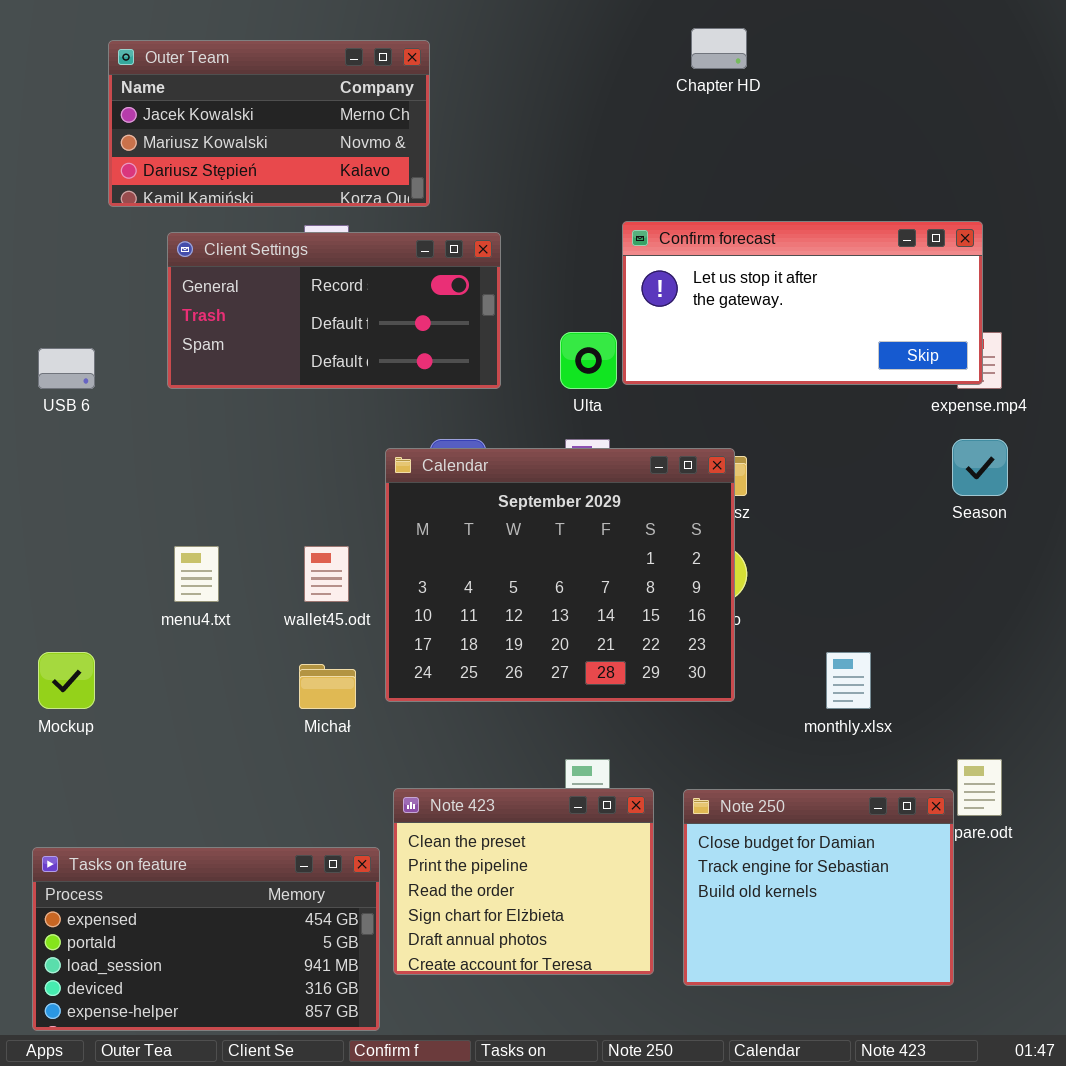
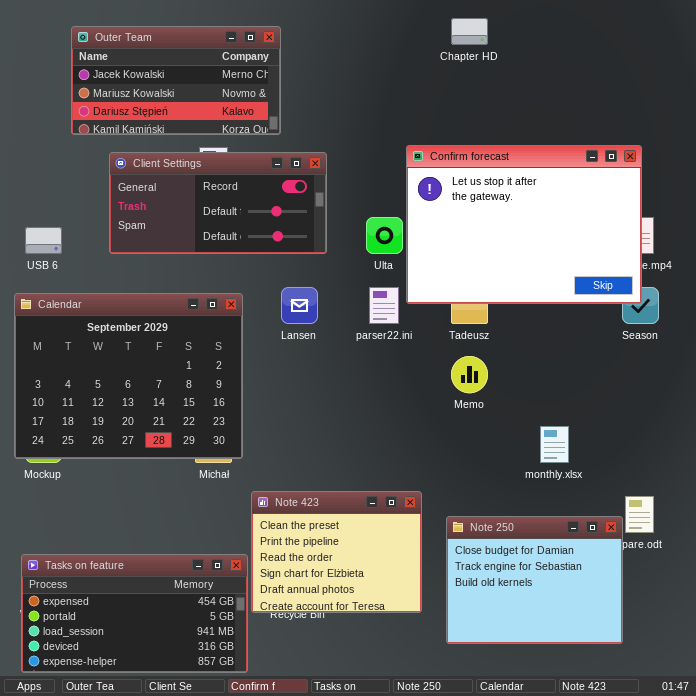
Confirm forecast: [622,221,983,385] -> [406,145,642,304], resized
Calendar: [385,448,735,702] -> [14,293,243,459], moved
Note 423: [393,788,654,975] -> [251,491,422,613], moved

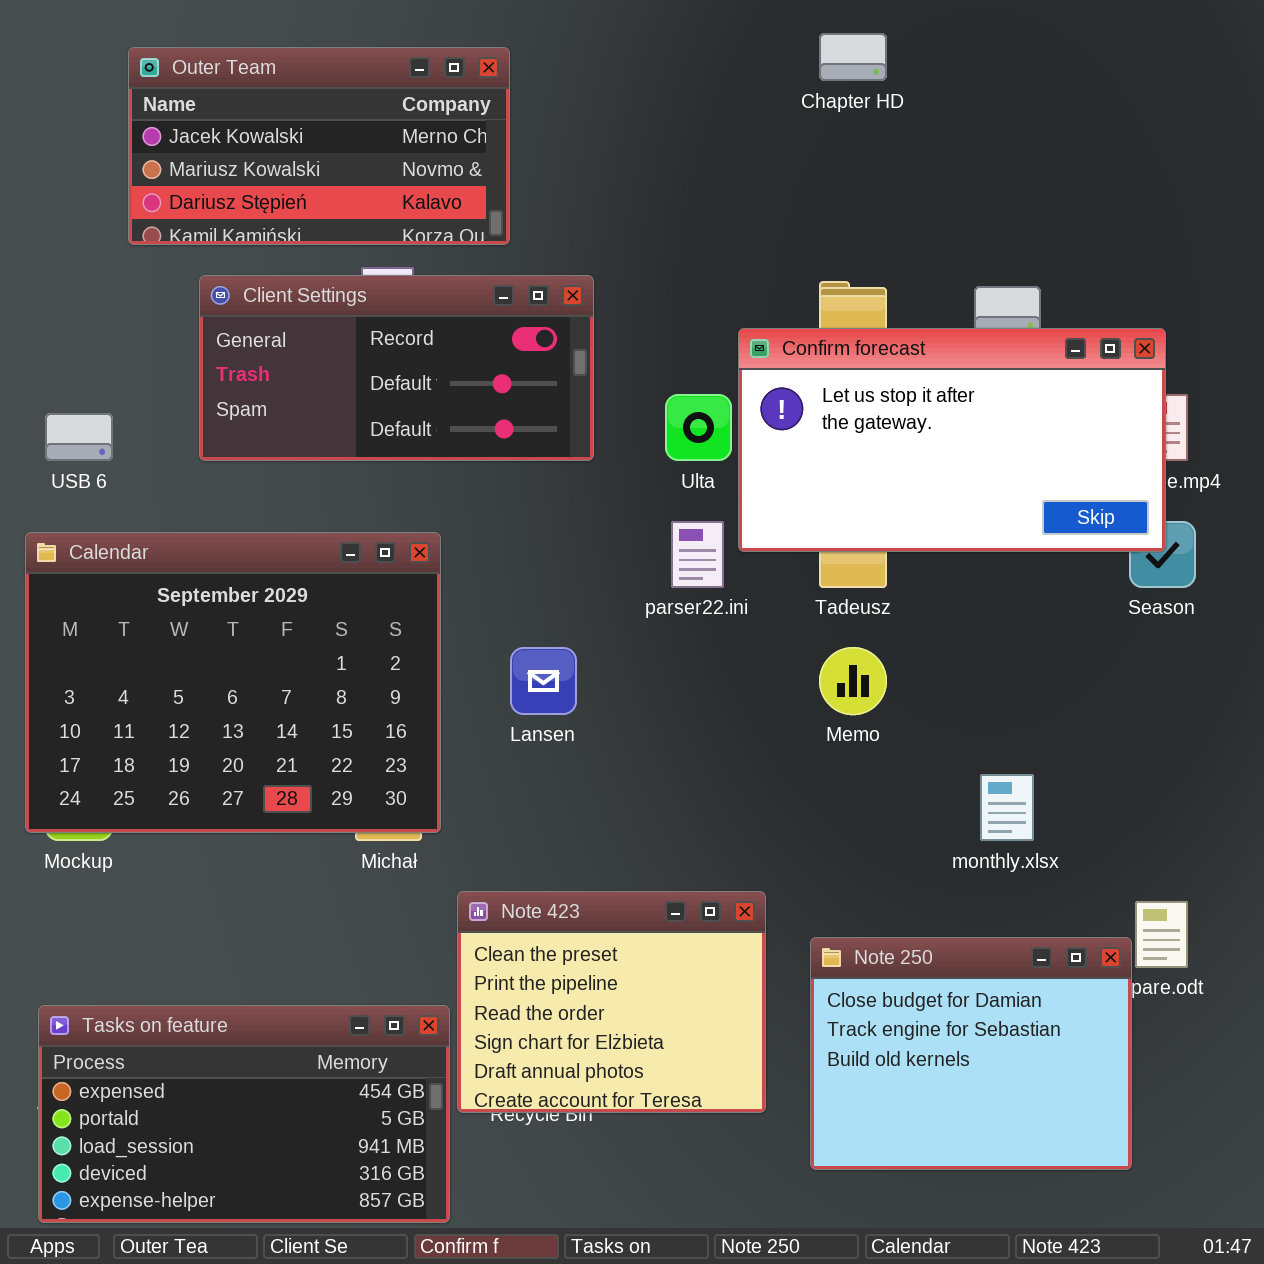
Confirm forecast: [406,145,642,304] -> [738,328,1166,552], resized
Lansen: [281,287,318,324] -> [510,647,577,715], moved

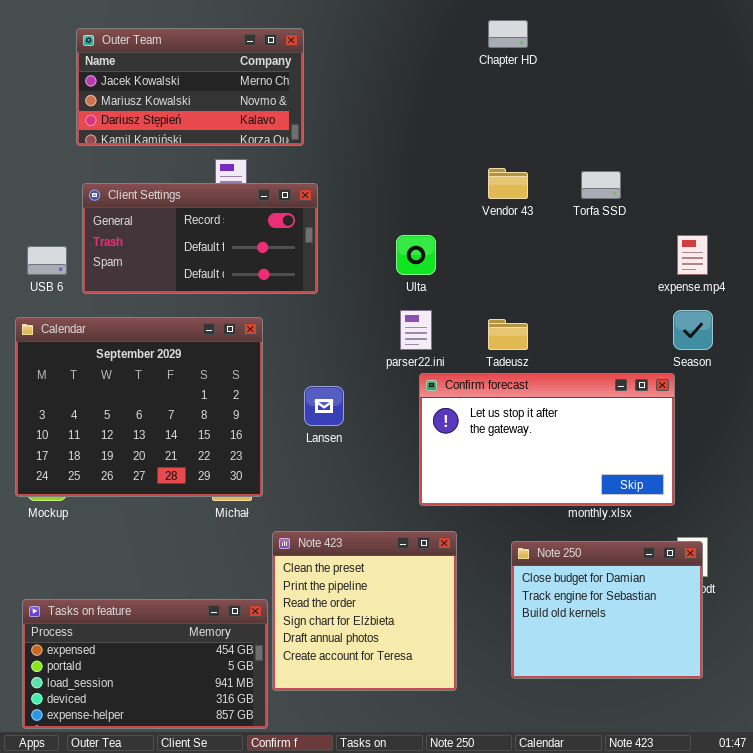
Client Settings: [199,275,594,461] -> [82,183,318,294], moved
Confirm forecast: [738,328,1166,552] -> [419,373,675,506], moved
Note 423: [457,891,766,1113] -> [272,531,457,691], resized
Note 250: [810,937,1132,1170] -> [511,541,703,679], moved

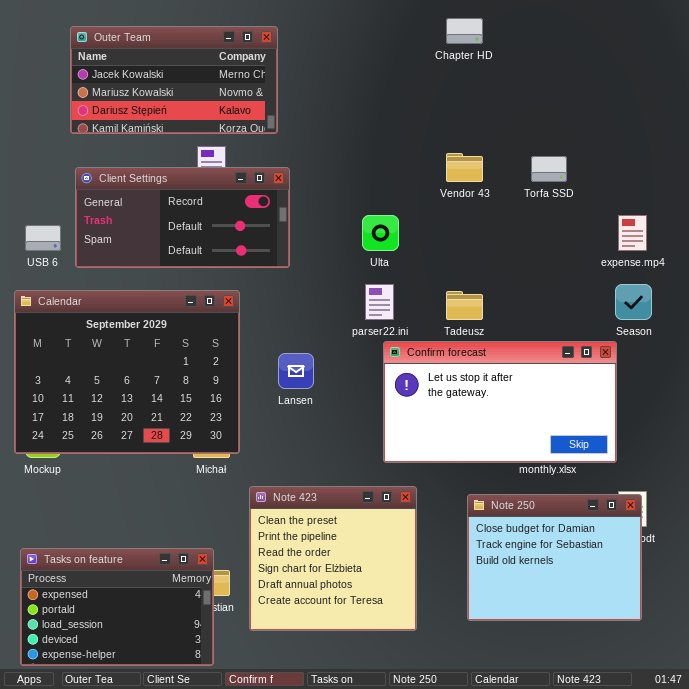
Tasks on feature: [22,599,268,729] -> [20,548,214,666], resized

